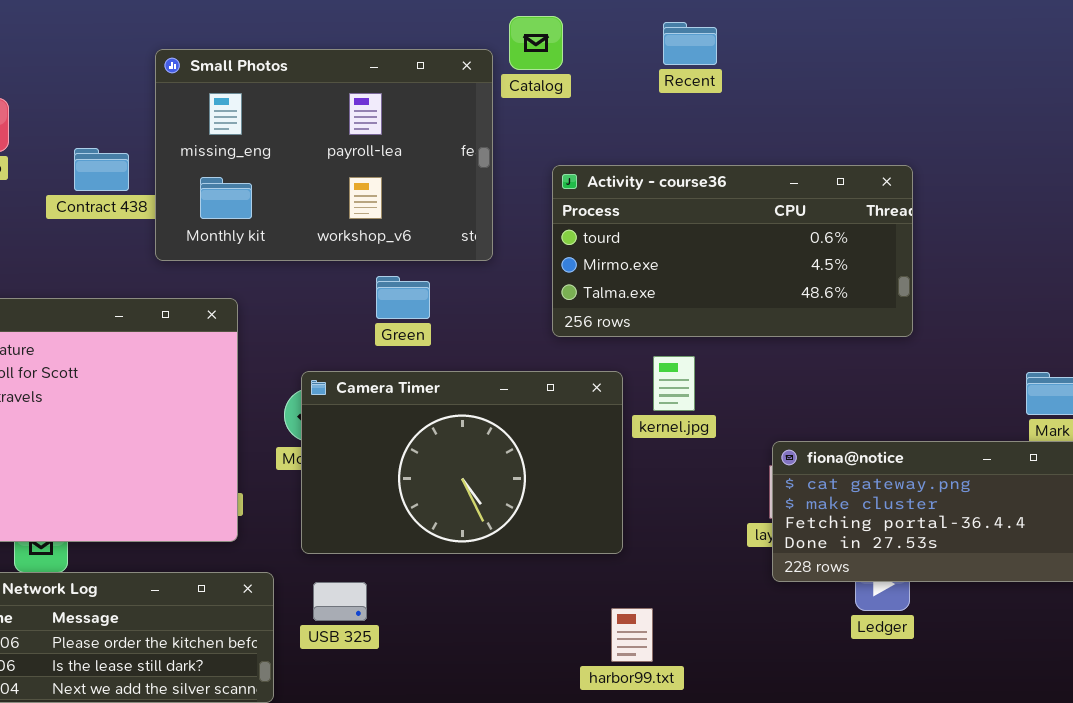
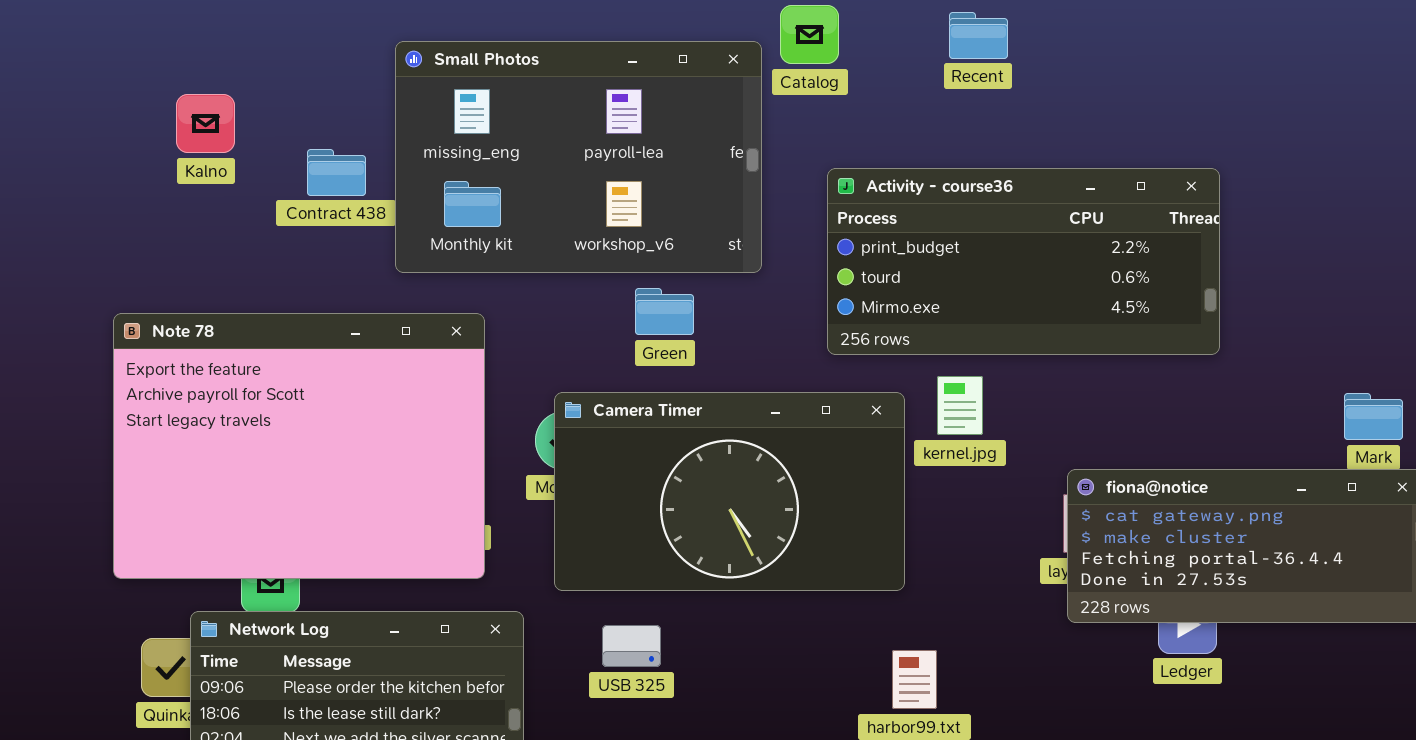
Activity - course36: [552,165,913,337] -> [827,168,1220,355], scrolled up 1 row
USB 325: [313,582,367,621] -> [602,625,661,667], moved

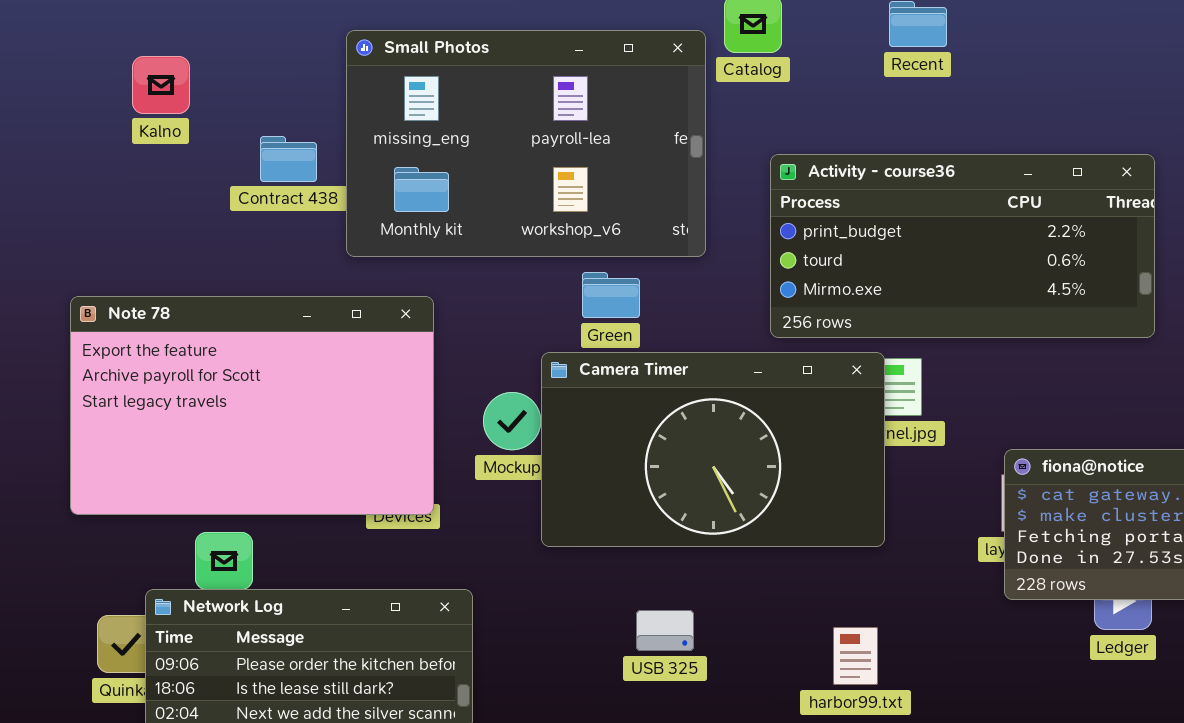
Kalno: [176,94,235,153] -> [132,56,190,114], moved
Note 78: [113,313,485,579] -> [70,296,434,515], resized
Camera Timer: [554,392,905,591] -> [541,352,885,547], moved
USB 325: [602,625,661,667] -> [636,610,694,651], moved

